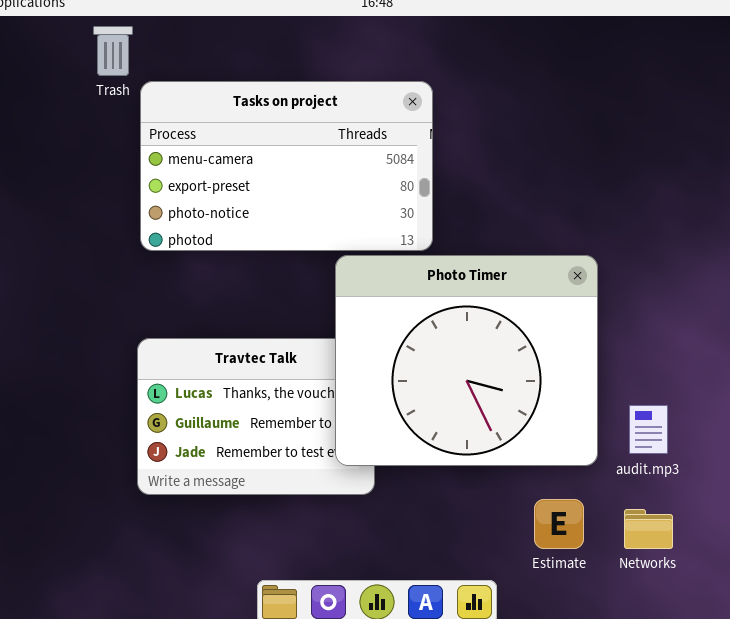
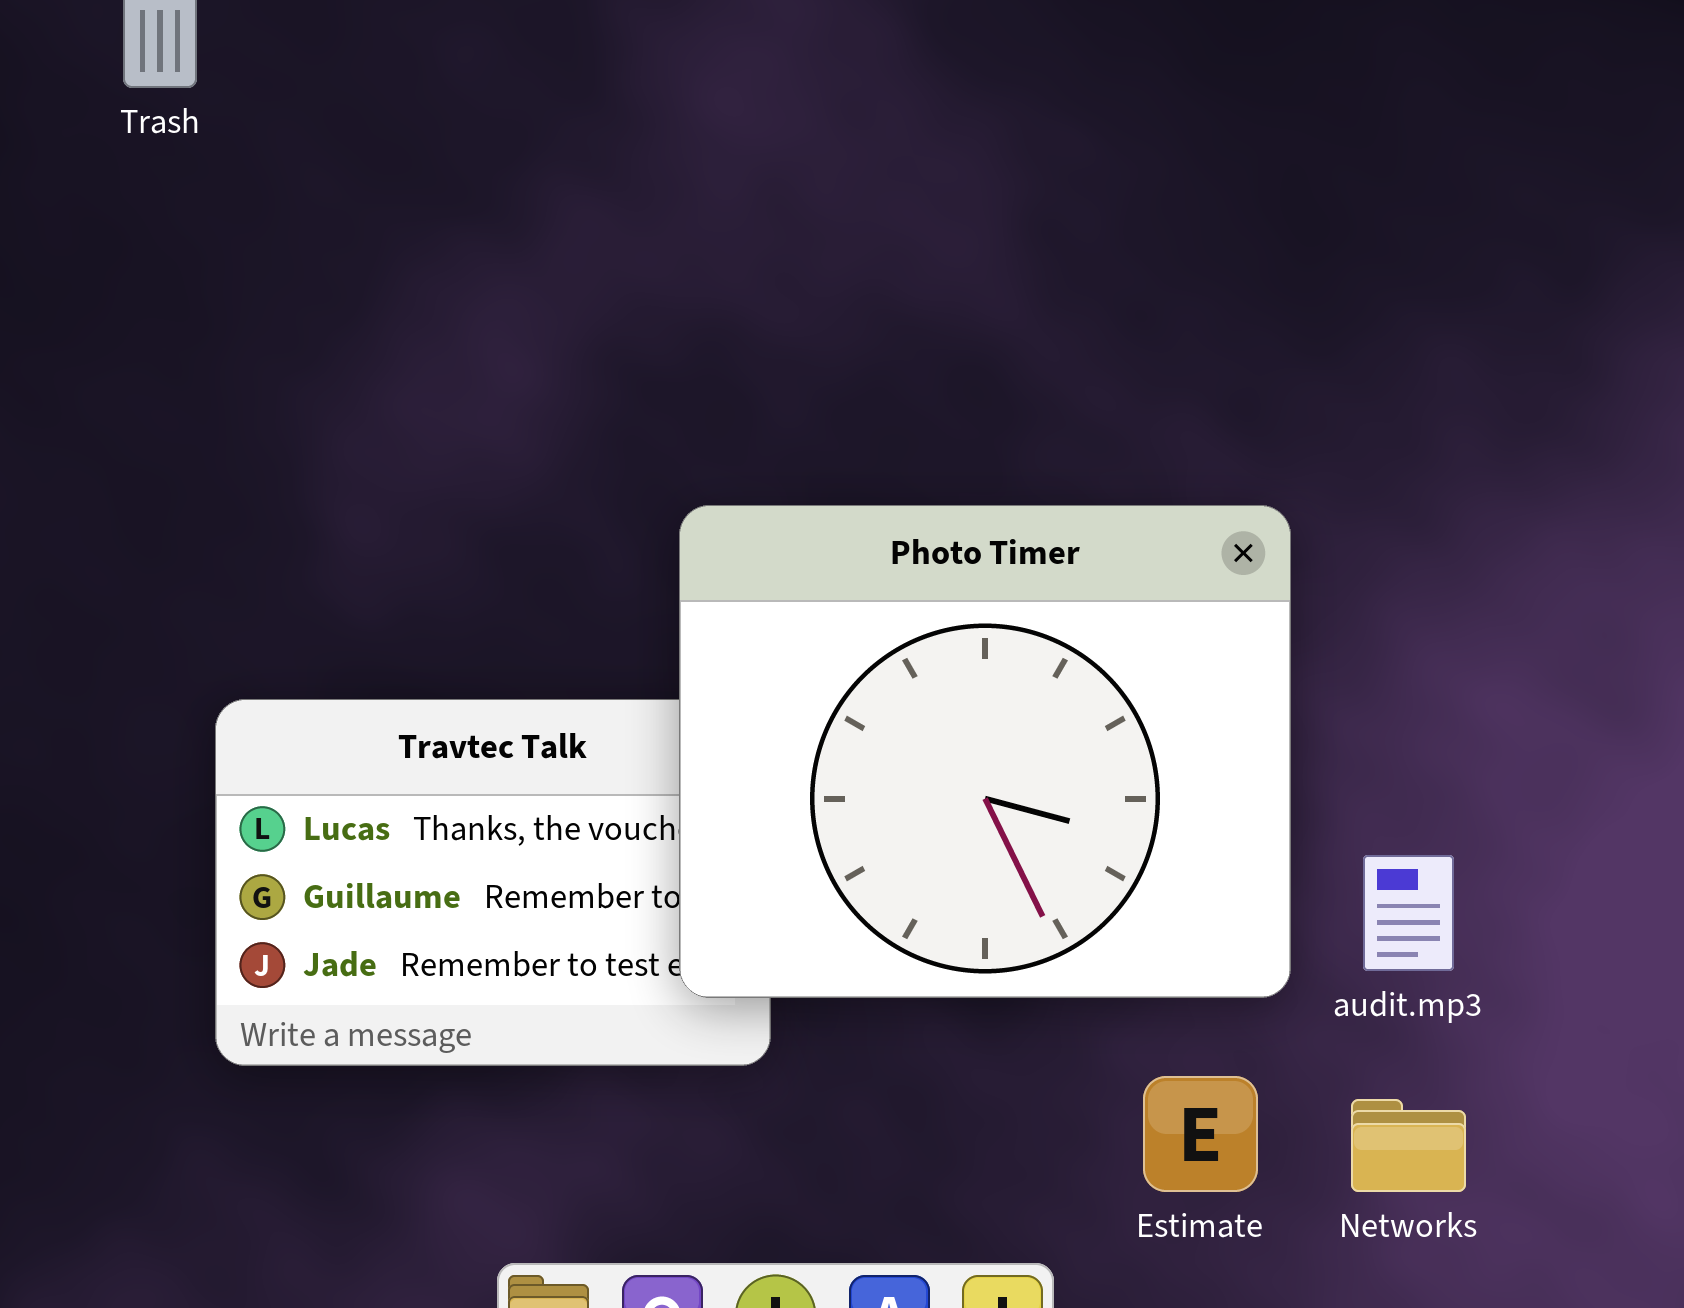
Tasks on project: [140,81,433,251] -> none, closed

